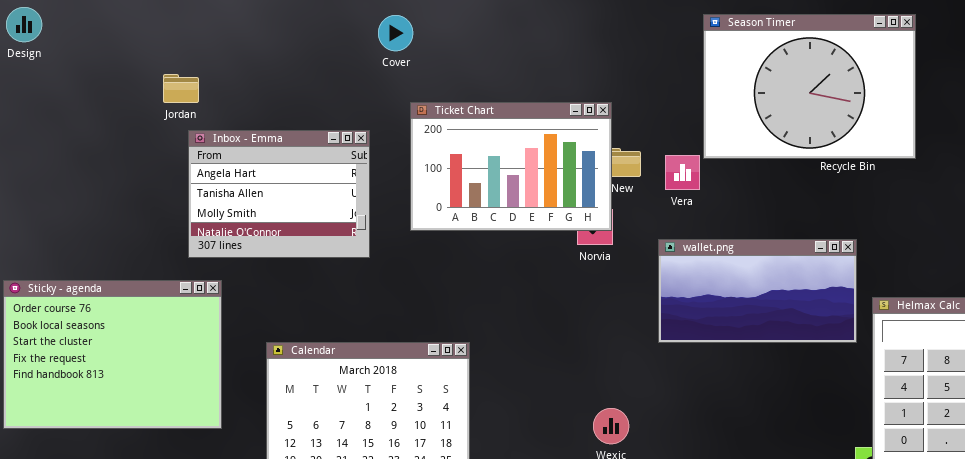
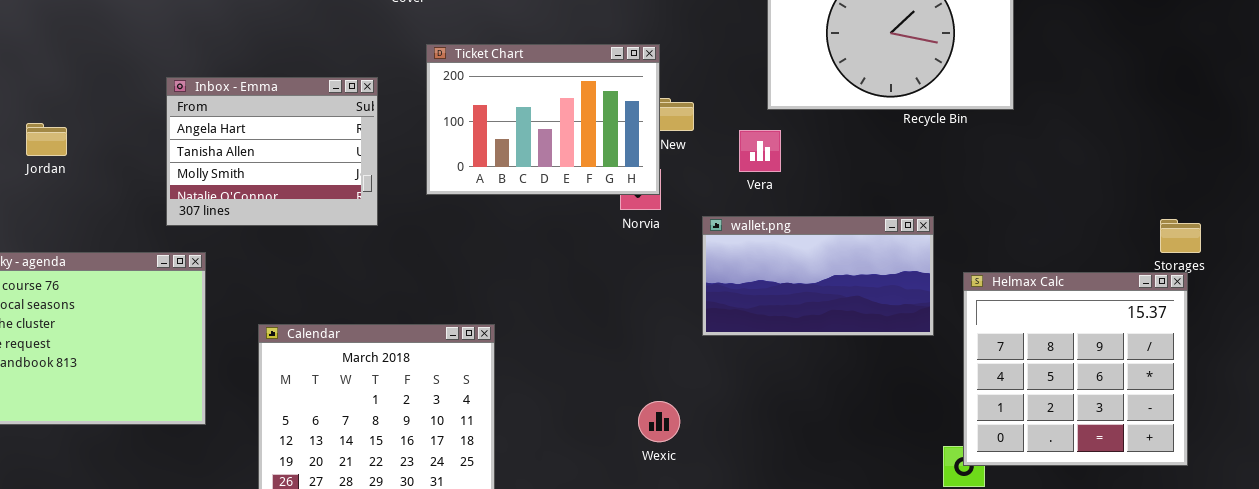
Jordan: [163,74,199,103] -> [26,123,67,156], moved
Vera: [665,155,700,190] -> [739,130,781,172], moved
wallet.png: [658,239,857,343] -> [702,216,934,336], moved

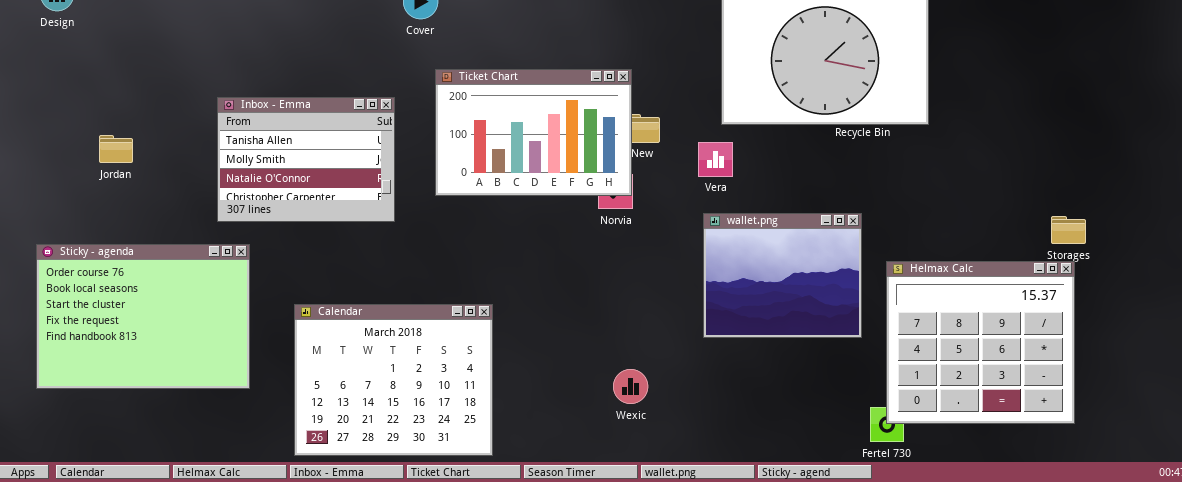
Inbox - Emma: [166,77,378,226] -> [217,97,395,222], scrolled down 1 row
wallet.png: [702,216,934,336] -> [703,213,862,338], resized

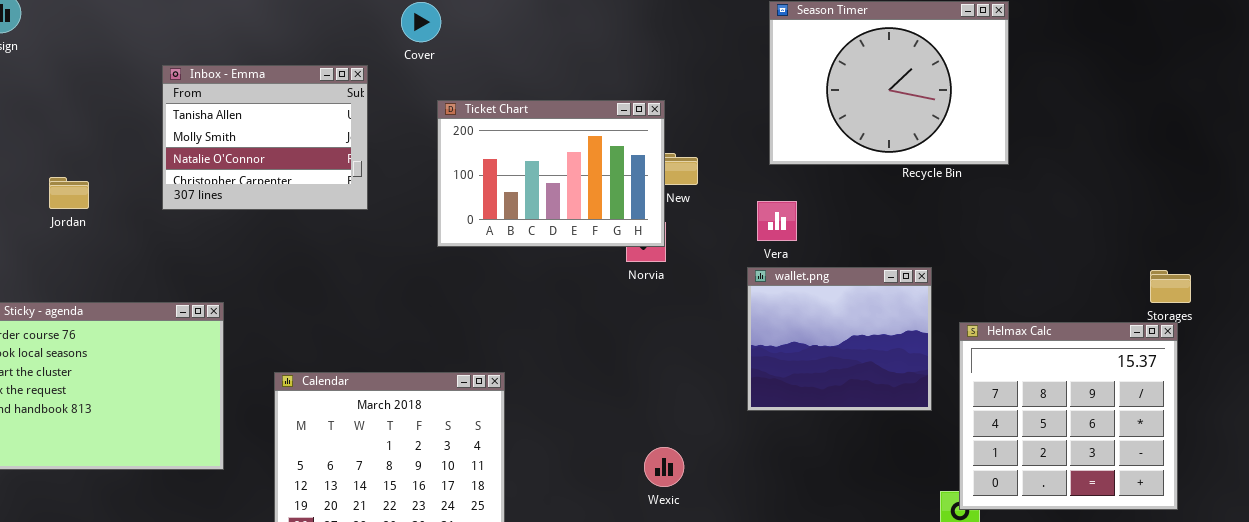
Inbox - Emma: [217,97,395,222] -> [162,65,368,210], moved
Vera: [698,142,733,177] -> [757,201,797,241], moved

